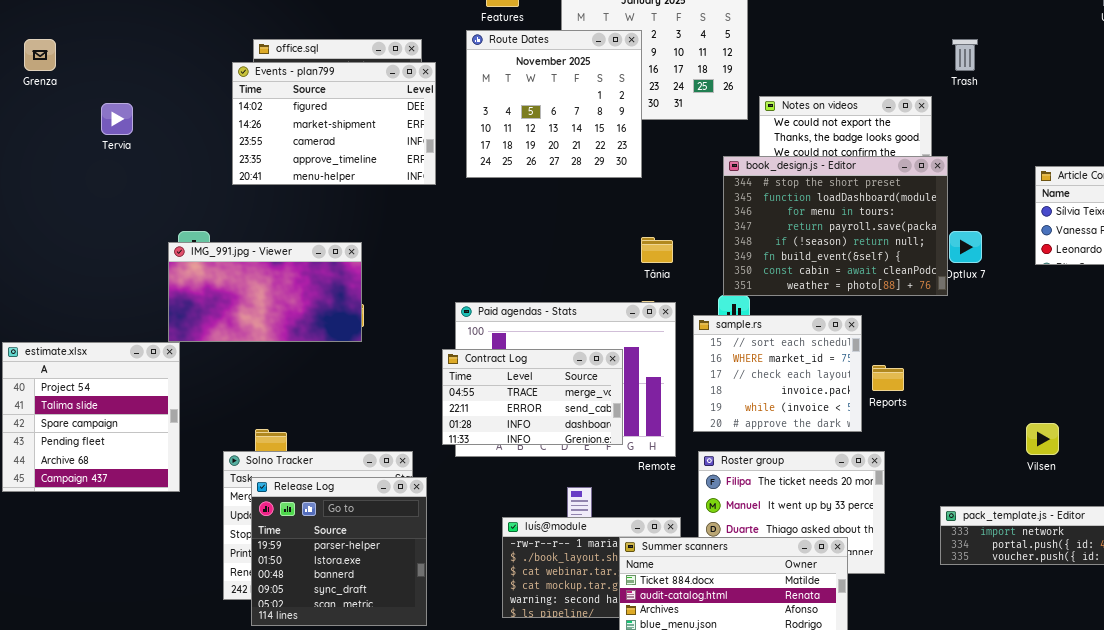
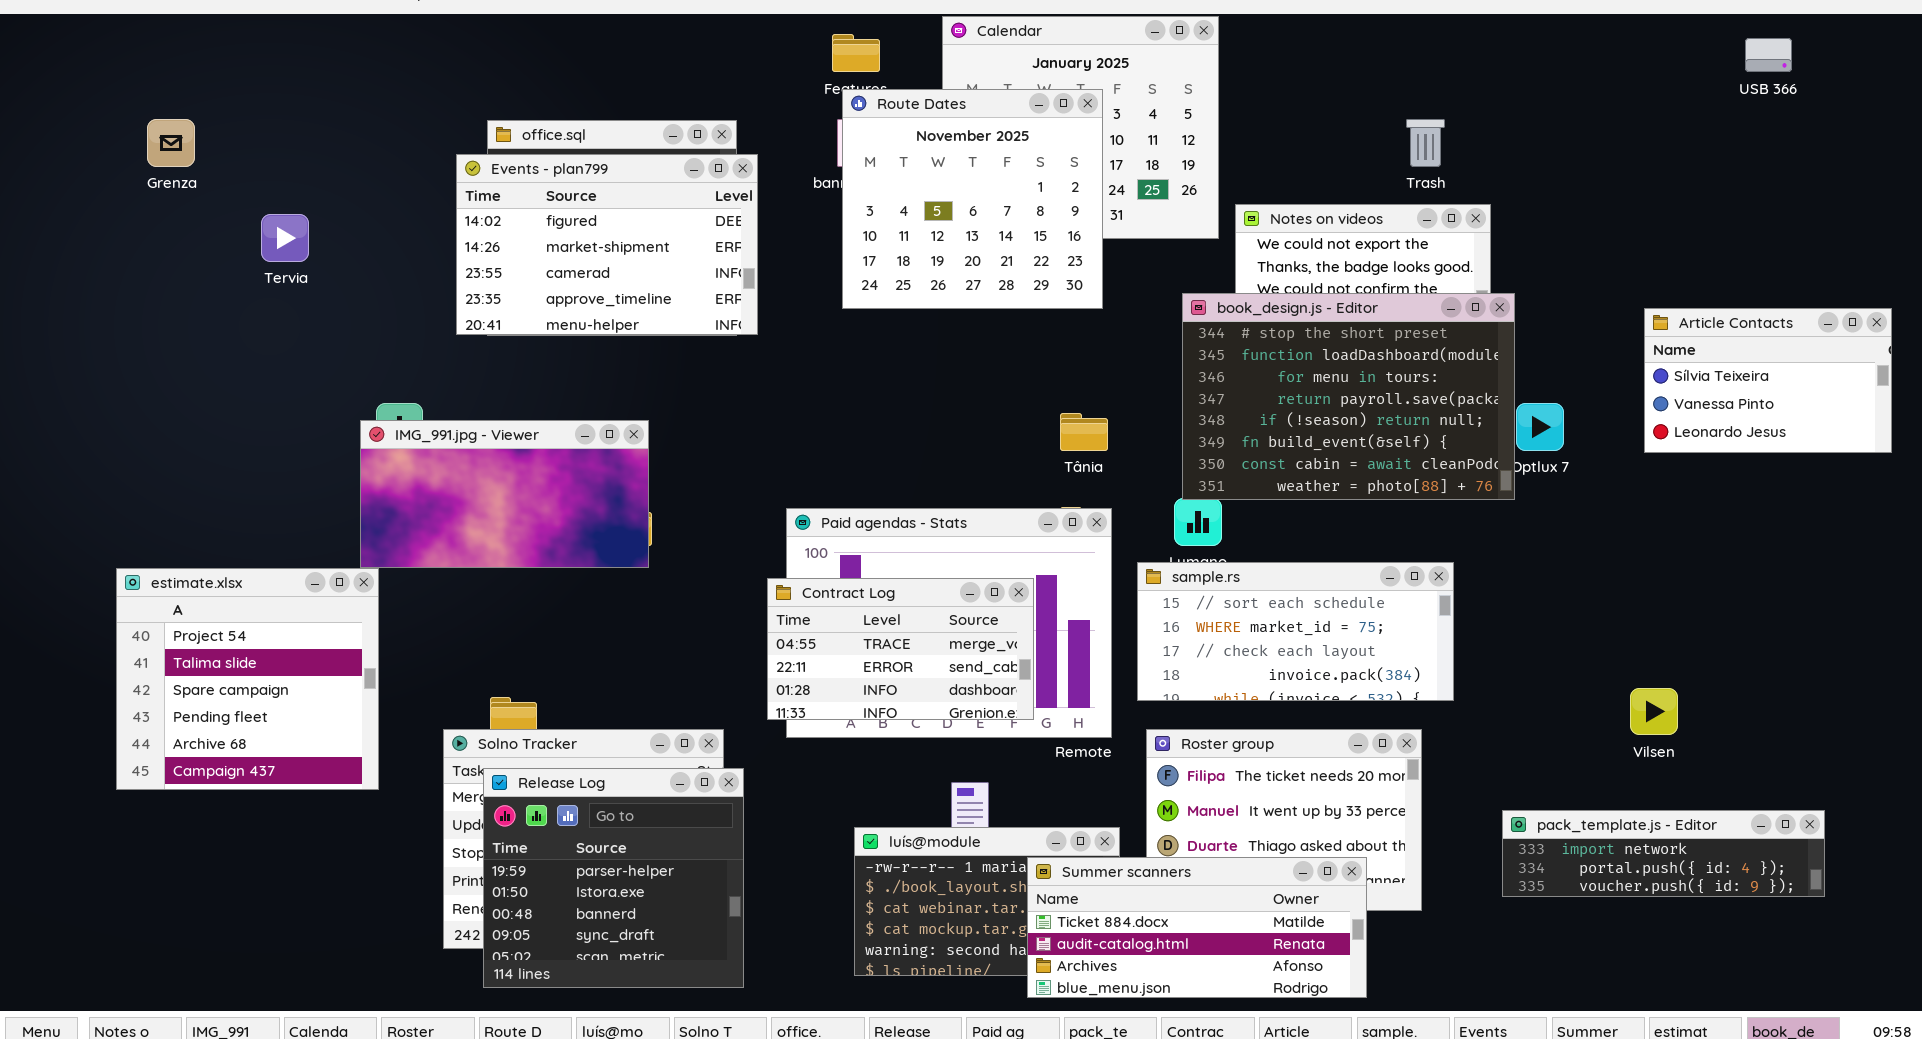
Route Dates: [466,30,642,178] -> [842,89,1103,309], moved
Trash: [952,39,978,71] -> [1406,119,1445,167], moved
sample.rs: [693,315,862,432] -> [1137,562,1454,701], resized

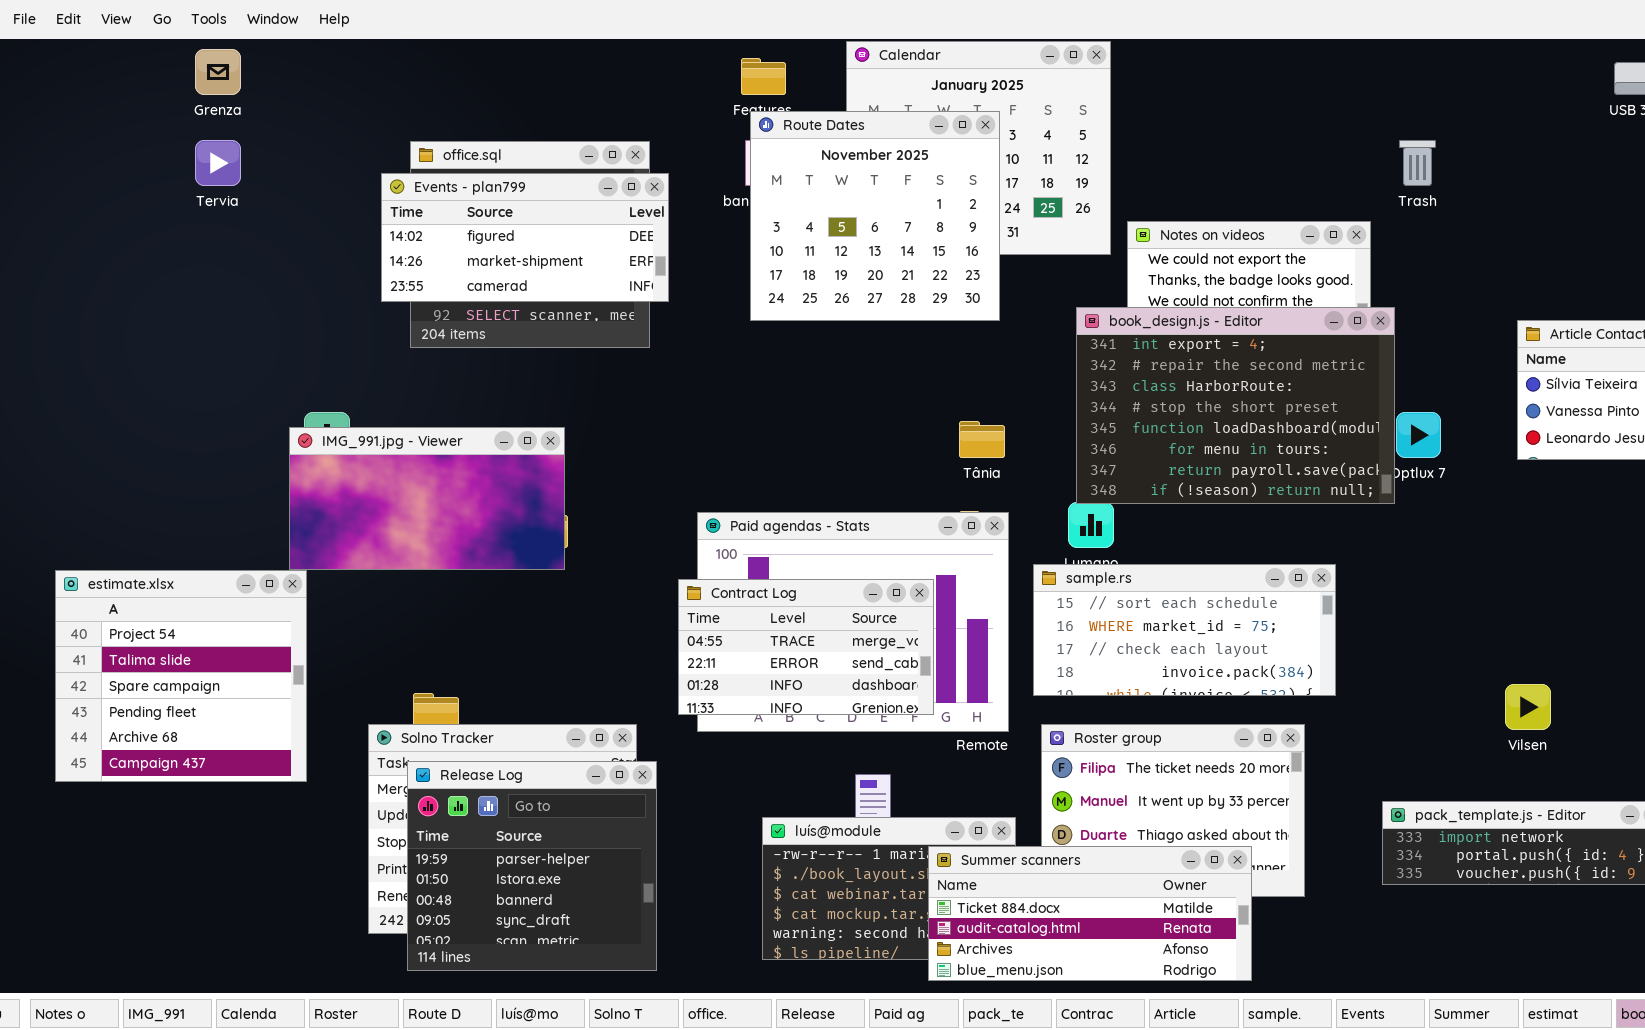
Grenza: [147,119,195,167] -> [195,49,241,95], moved
Trash: [1406,119,1445,167] -> [1399,140,1436,186], moved
Events - plan799: [456,154,758,335] -> [381,173,669,302], resized
Tervia: [261,214,309,262] -> [195,140,241,186], moved
book_design.js - Editor: [1182,293,1515,500] -> [1076,307,1395,504], scrolled up 3 rows

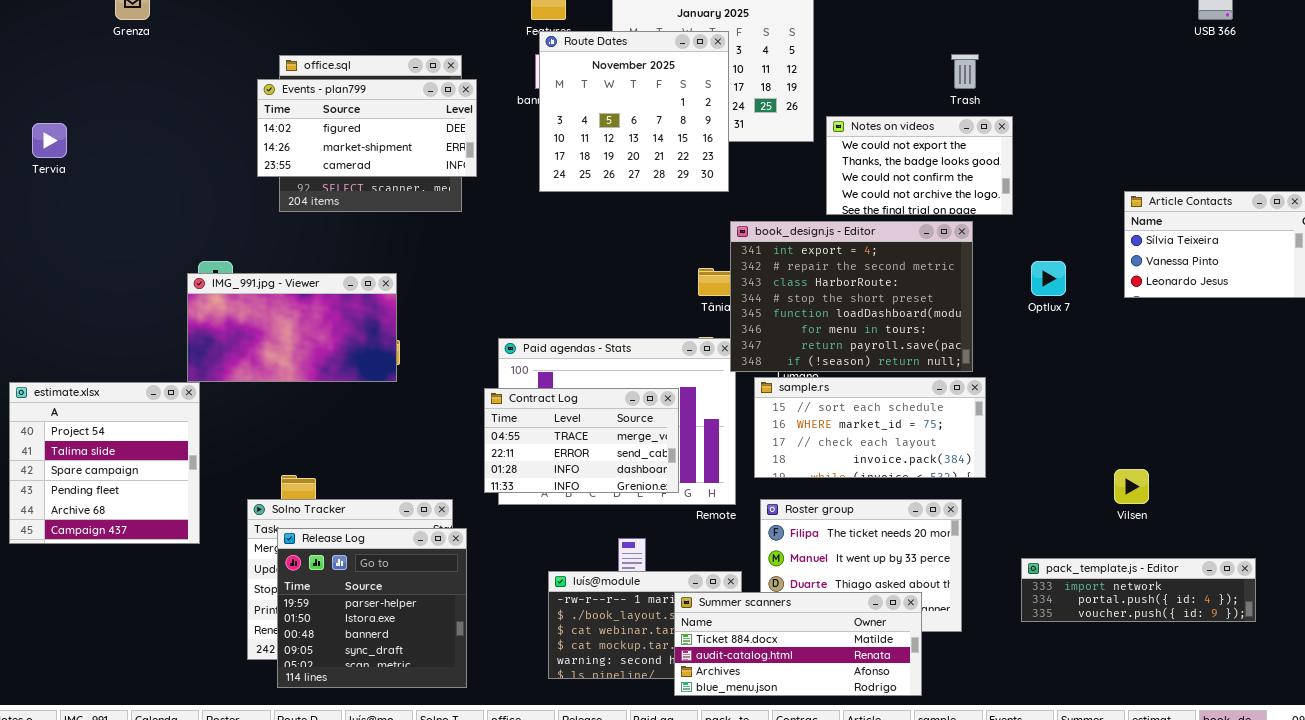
Tervia: [195,140,241,186] -> [32,123,67,158], moved
Trash: [1399,140,1436,186] -> [951,54,979,89], moved
book_design.js - Editor: [1076,307,1395,504] -> [730,221,973,372], moved

